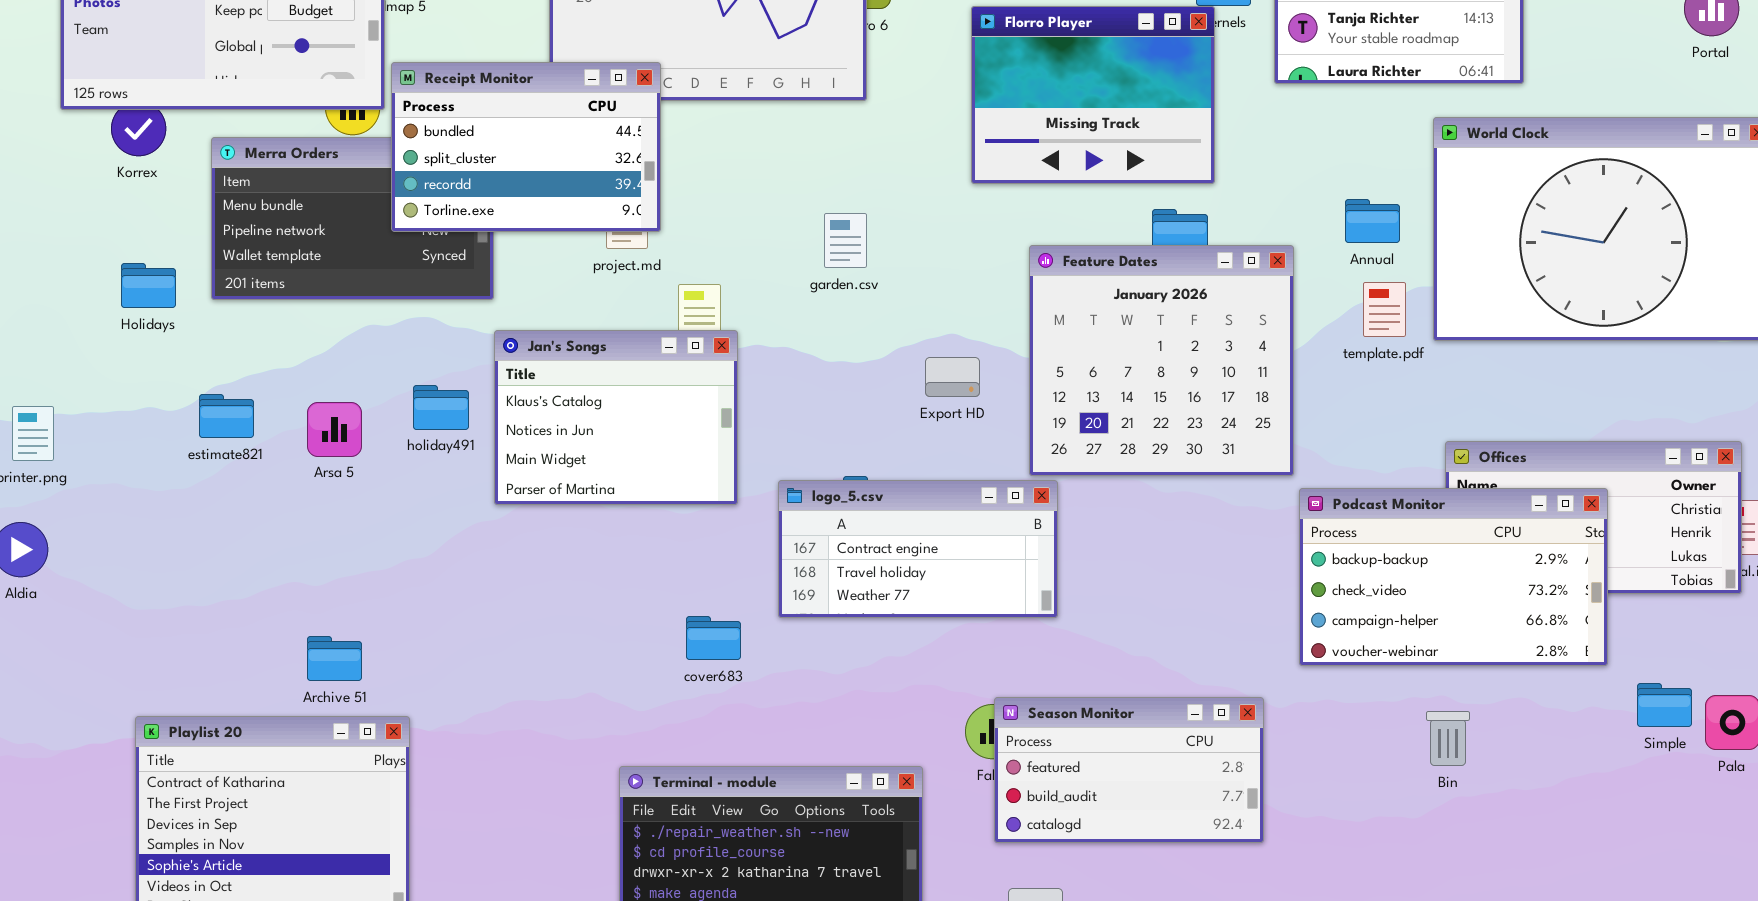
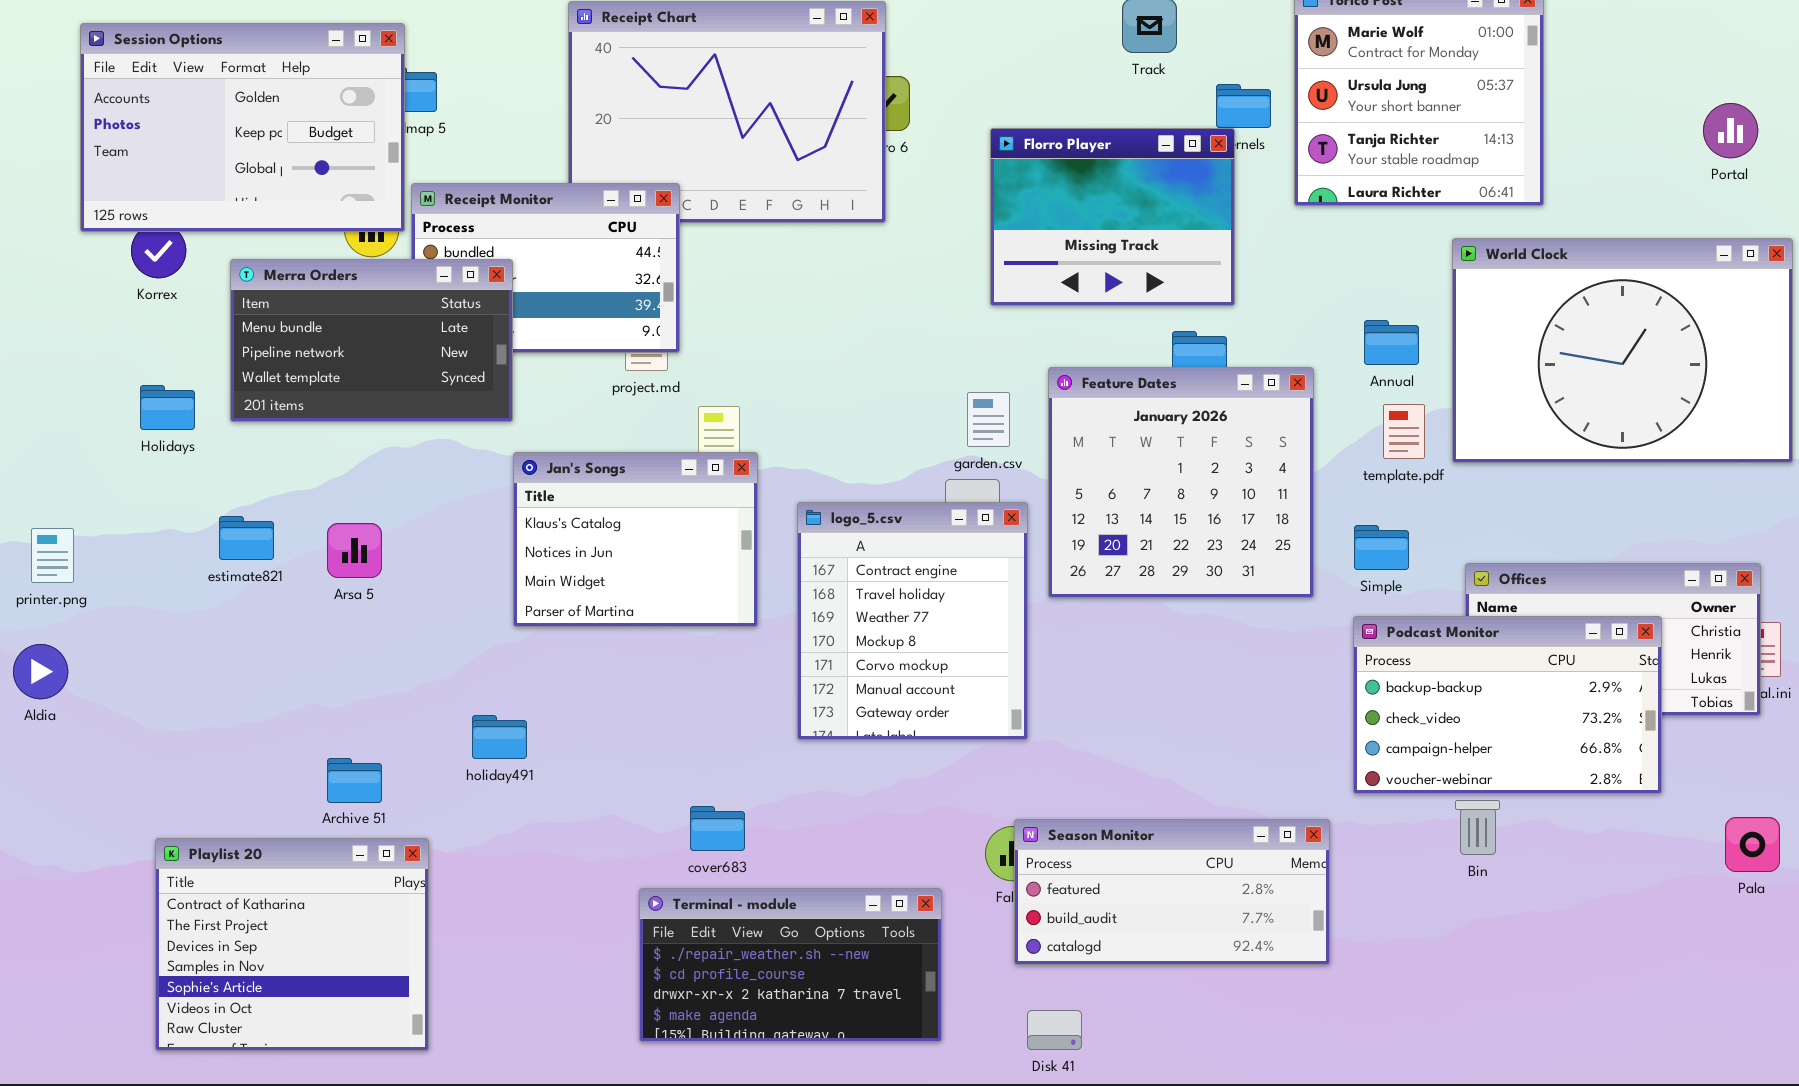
Merra Orders: [211,137,494,300] -> [230,259,513,422], raised
garden.csv: [824,213,867,268] -> [967,392,1010,447], moved
holiday491: [413,385,469,430] -> [472,715,527,759], moved
logo_5.csv: [778,480,1058,618] -> [797,502,1028,740], resized
Podcast Monitor: [1299,488,1608,666] -> [1353,616,1662,794], moved
cover683: [686,616,741,660] -> [690,806,745,851], moved
Simple: [1637,683,1692,727] -> [1354,525,1409,570], moved
Season Monitor: [994,697,1264,843] -> [1014,819,1330,965], resized
Bin: [1426,711,1470,766] -> [1455,800,1500,855], moved

